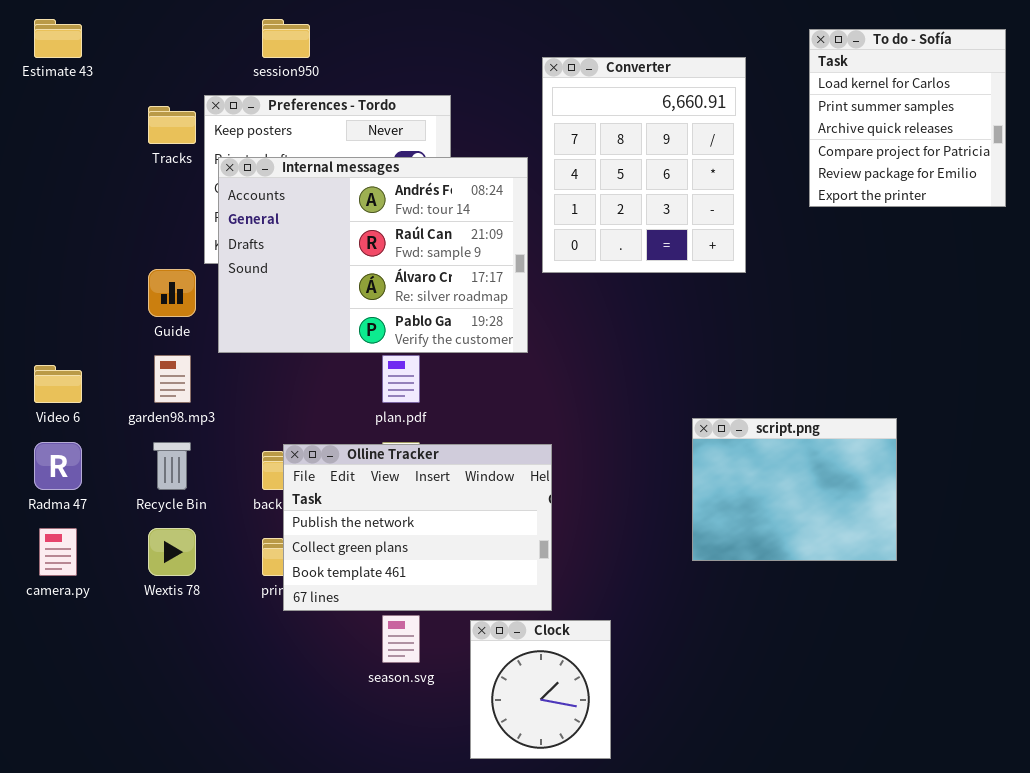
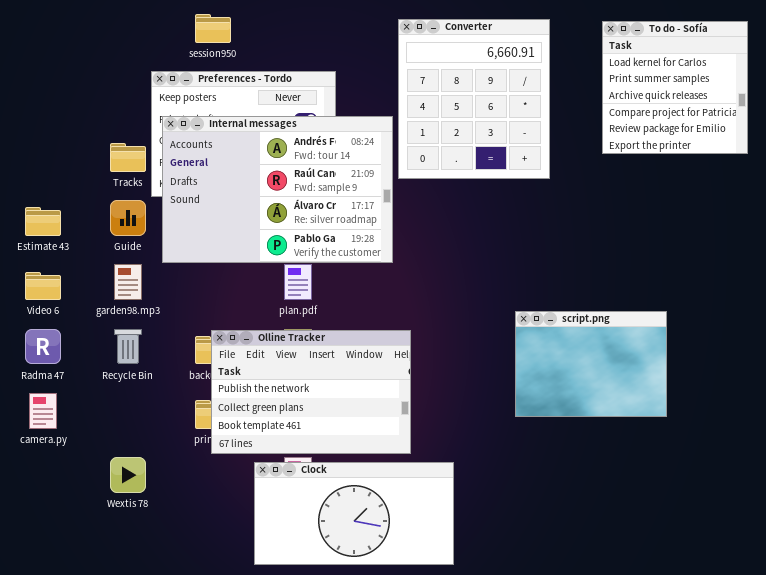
Estimate 43: [34,19,82,58] -> [25,207,61,236], moved
Converter: [542,57,746,273] -> [398,19,550,179], moved
Tracks: [148,106,196,144] -> [110,143,146,172], moved
Wextis 78: [148,528,196,576] -> [110,457,146,493], moved
Clock: [470,620,611,759] -> [254,462,454,565], resized

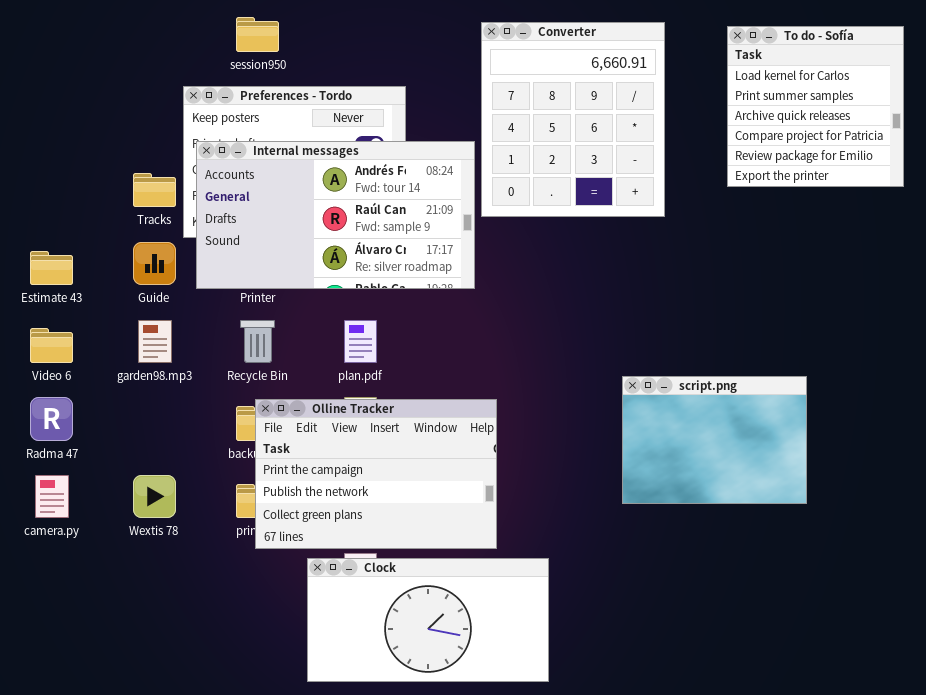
Internal messages: [162,116,393,263] -> [196,141,475,289], resized
Recycle Bin: [114,329,142,364] -> [240,320,275,363], moved
Olline Tracker: [211,330,411,454] -> [255,399,497,549], scrolled up 1 row
Wextis 78: [110,457,146,493] -> [133,475,176,518], moved

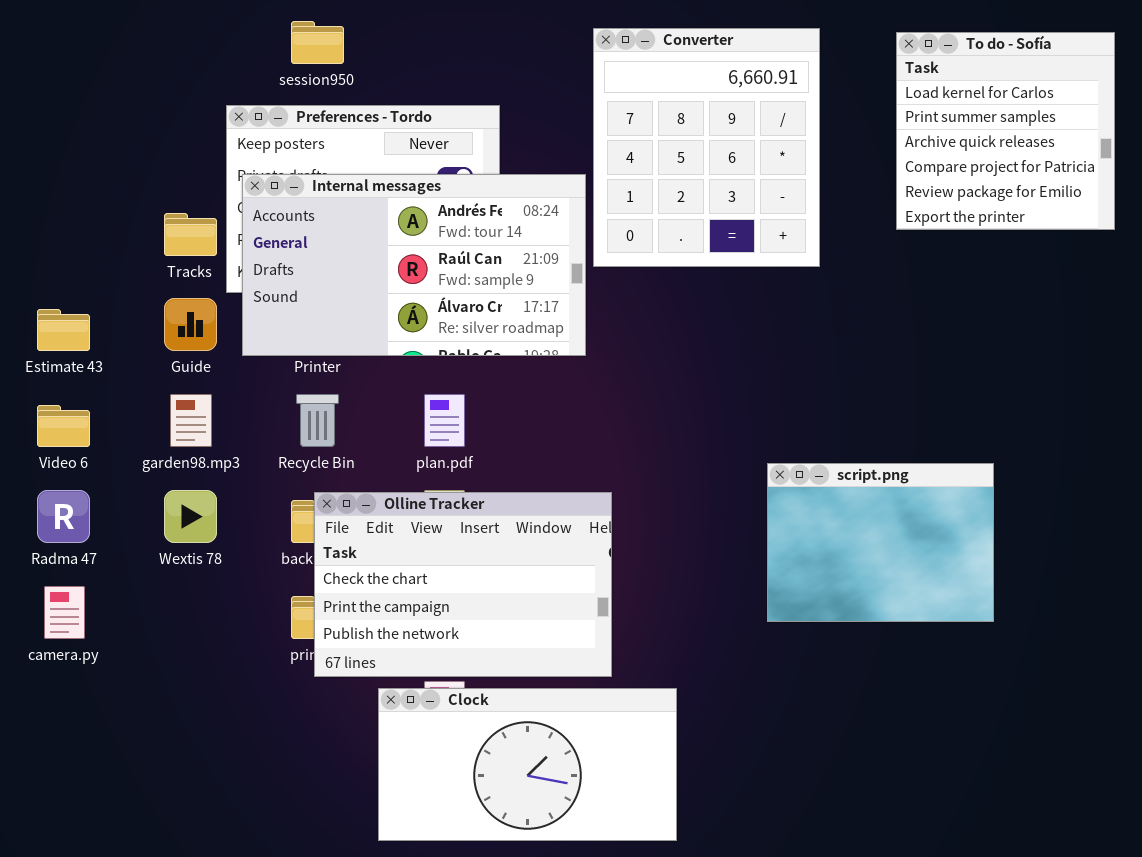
Olline Tracker: [255,399,497,549] -> [314,492,612,677], scrolled up 1 row
Wextis 78: [133,475,176,518] -> [164,490,217,543], moved

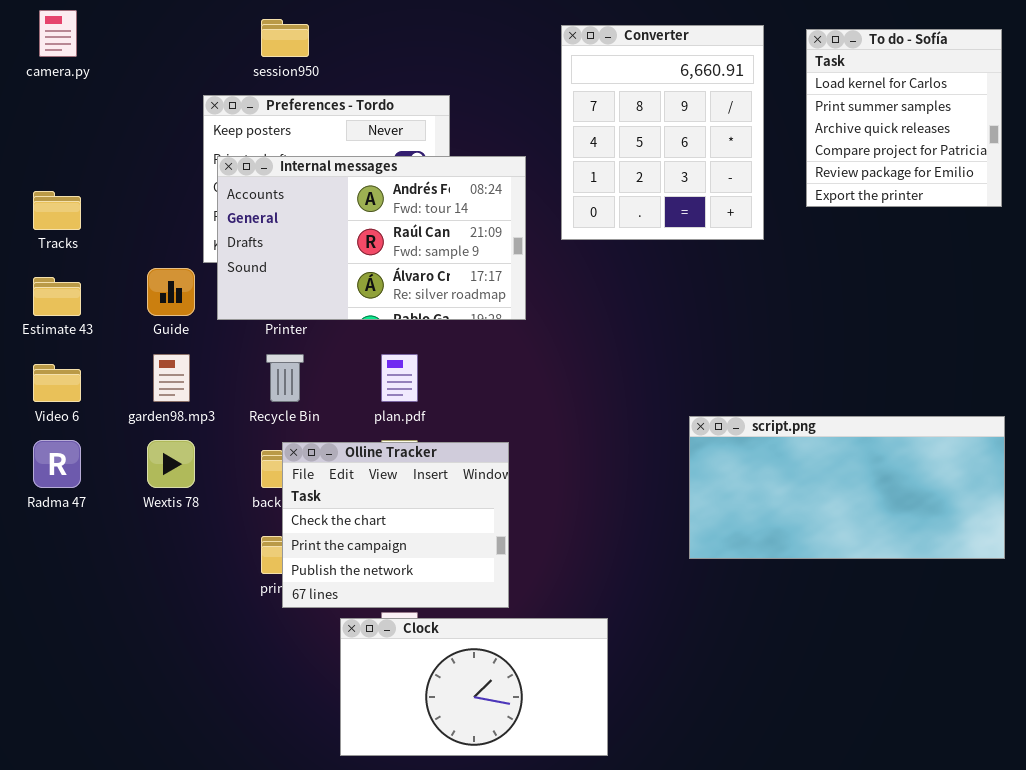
Converter: [593,28,820,267] -> [561,25,764,240], moved
Tracks: [164,213,217,256] -> [33,191,81,230], moved
script.png: [767,463,994,622] -> [689,416,1005,559], resized
Olline Tracker: [314,492,612,677] -> [282,442,509,608], resized
camera.py: [44,586,85,639] -> [39,10,77,57], moved

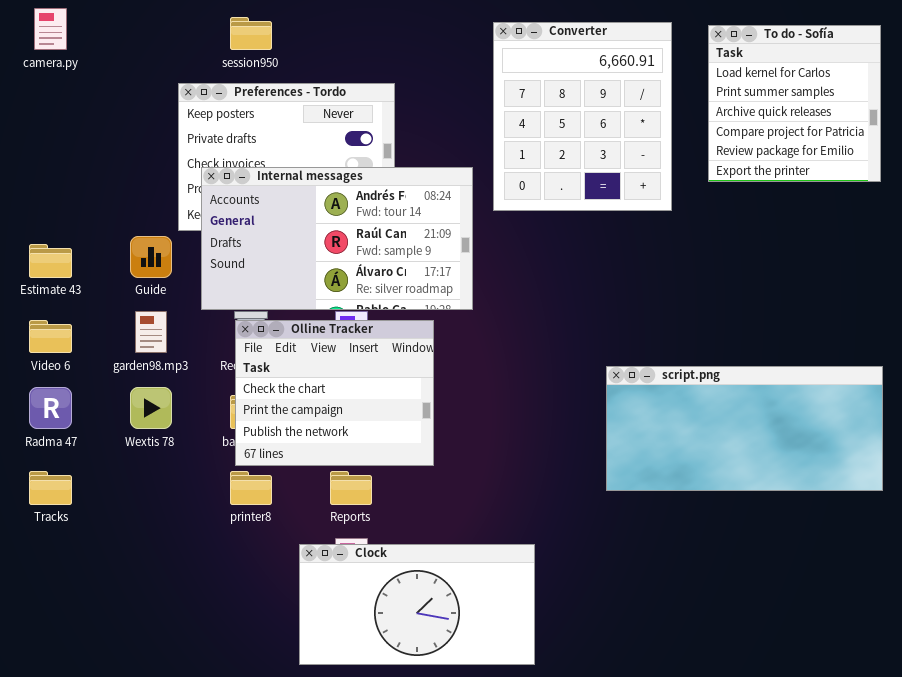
Internal messages: [217,156,526,320] -> [201,167,473,310], moved
Tracks: [33,191,81,230] -> [29,471,72,505], moved
Olline Tracker: [282,442,509,608] -> [235,320,434,466], moved

